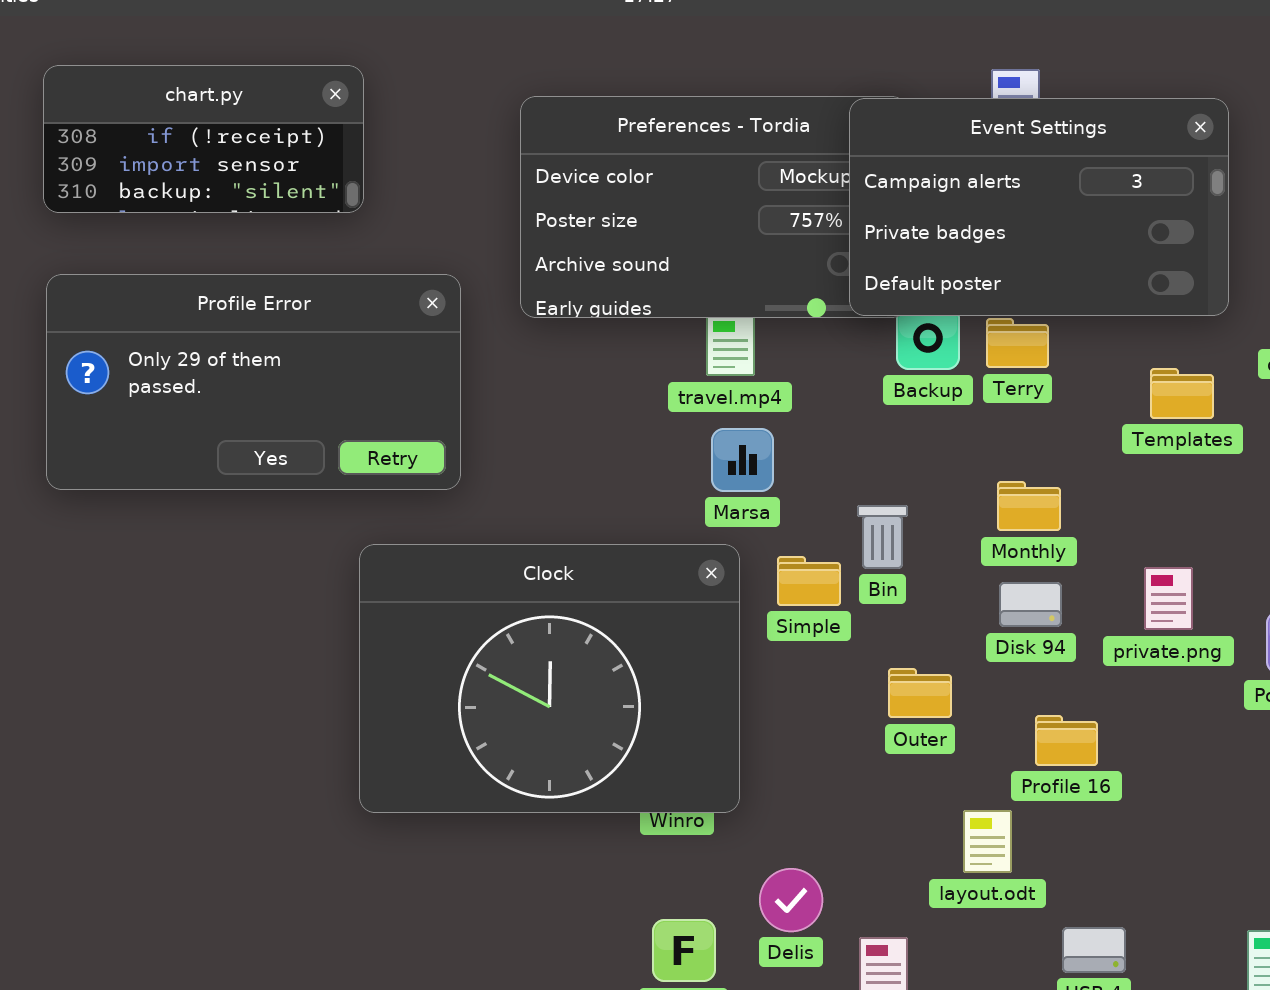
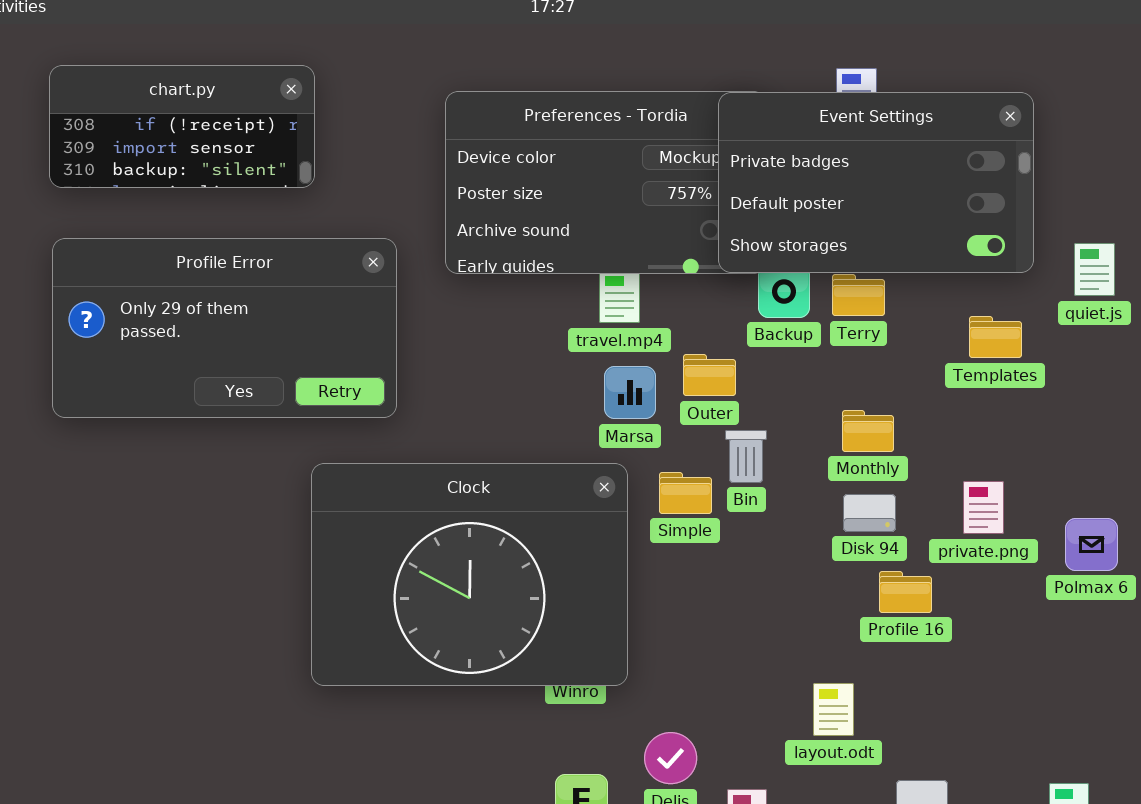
Event Settings: [849,98,1229,316] -> [718,92,1034,273], scrolled down 1 row
Outer: [888,668,952,718] -> [683,354,736,396], moved
Profile 16: [1035,715,1098,766] -> [879,571,932,613], moved

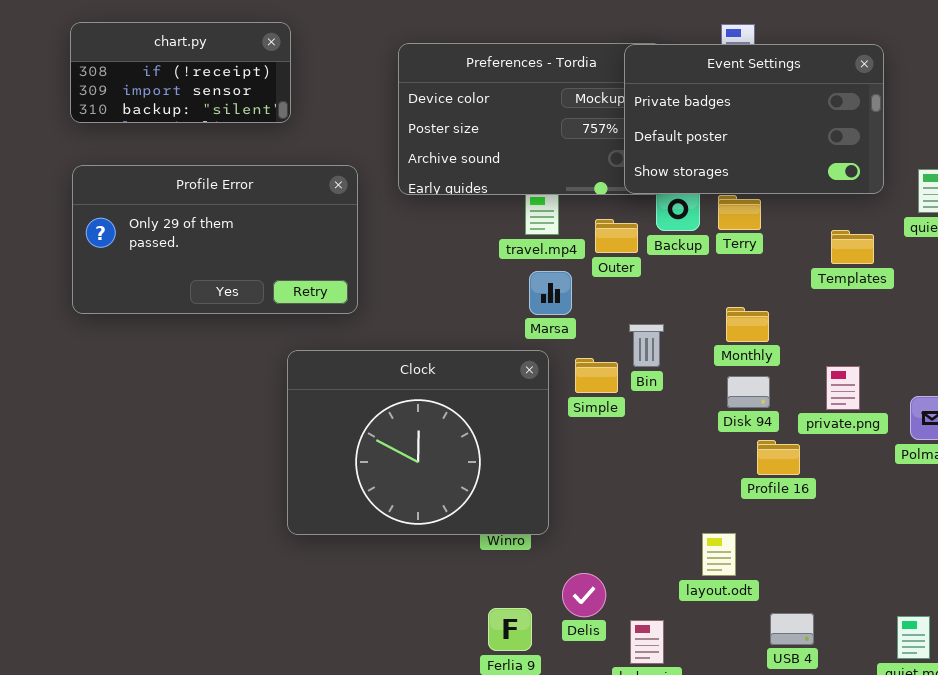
Outer: [683,354,736,396] -> [595,219,638,253], moved

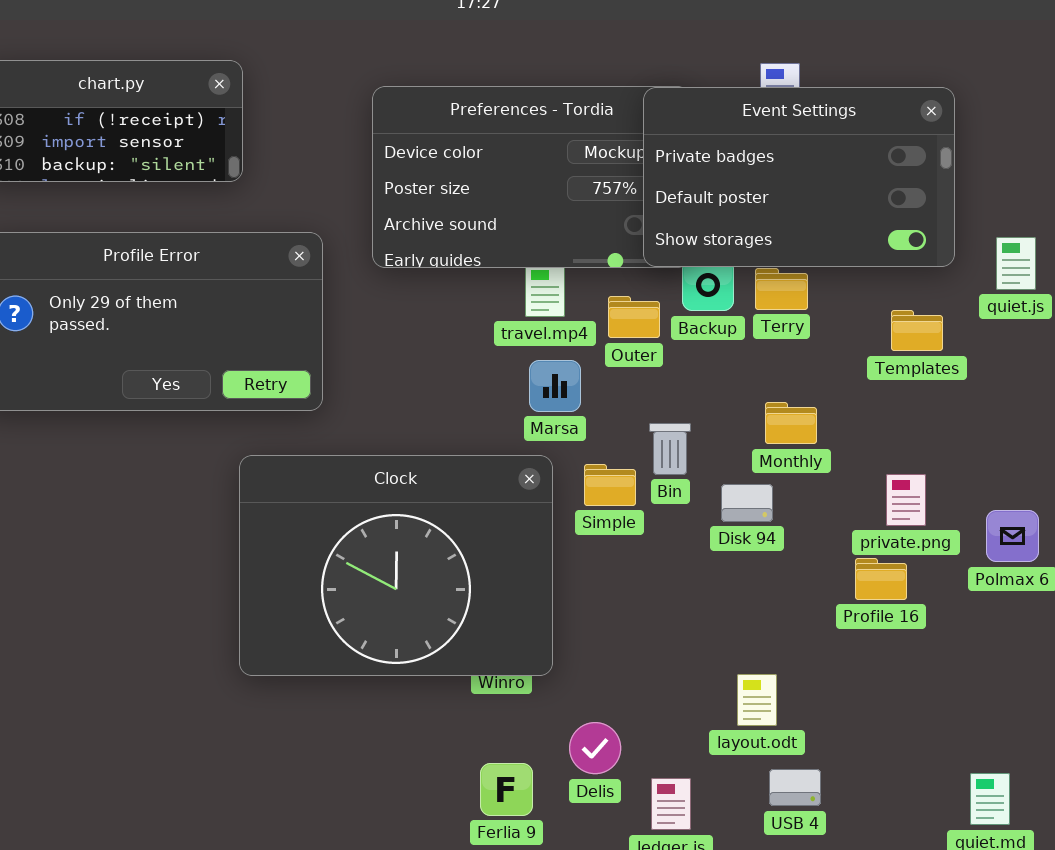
Disk 94: [727,376,770,408] -> [721,484,773,522], moved
Profile 16: [757,440,800,475] -> [855,558,907,600], moved
USB 4: [770,613,814,645] -> [769,769,821,806], moved

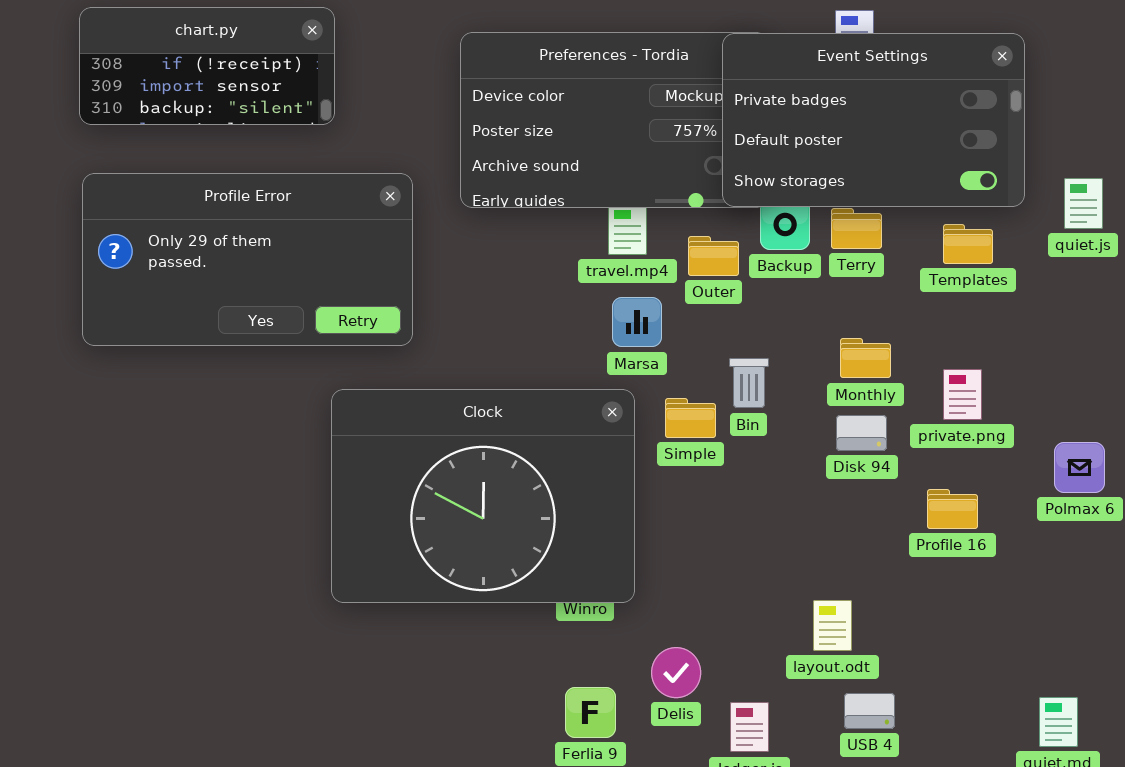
Templates: [891,310,943,351] -> [943,224,993,264], moved
private.png: [886,474,926,526] -> [943,369,982,420], moved
Disk 94: [721,484,773,522] -> [836,415,887,451], moved

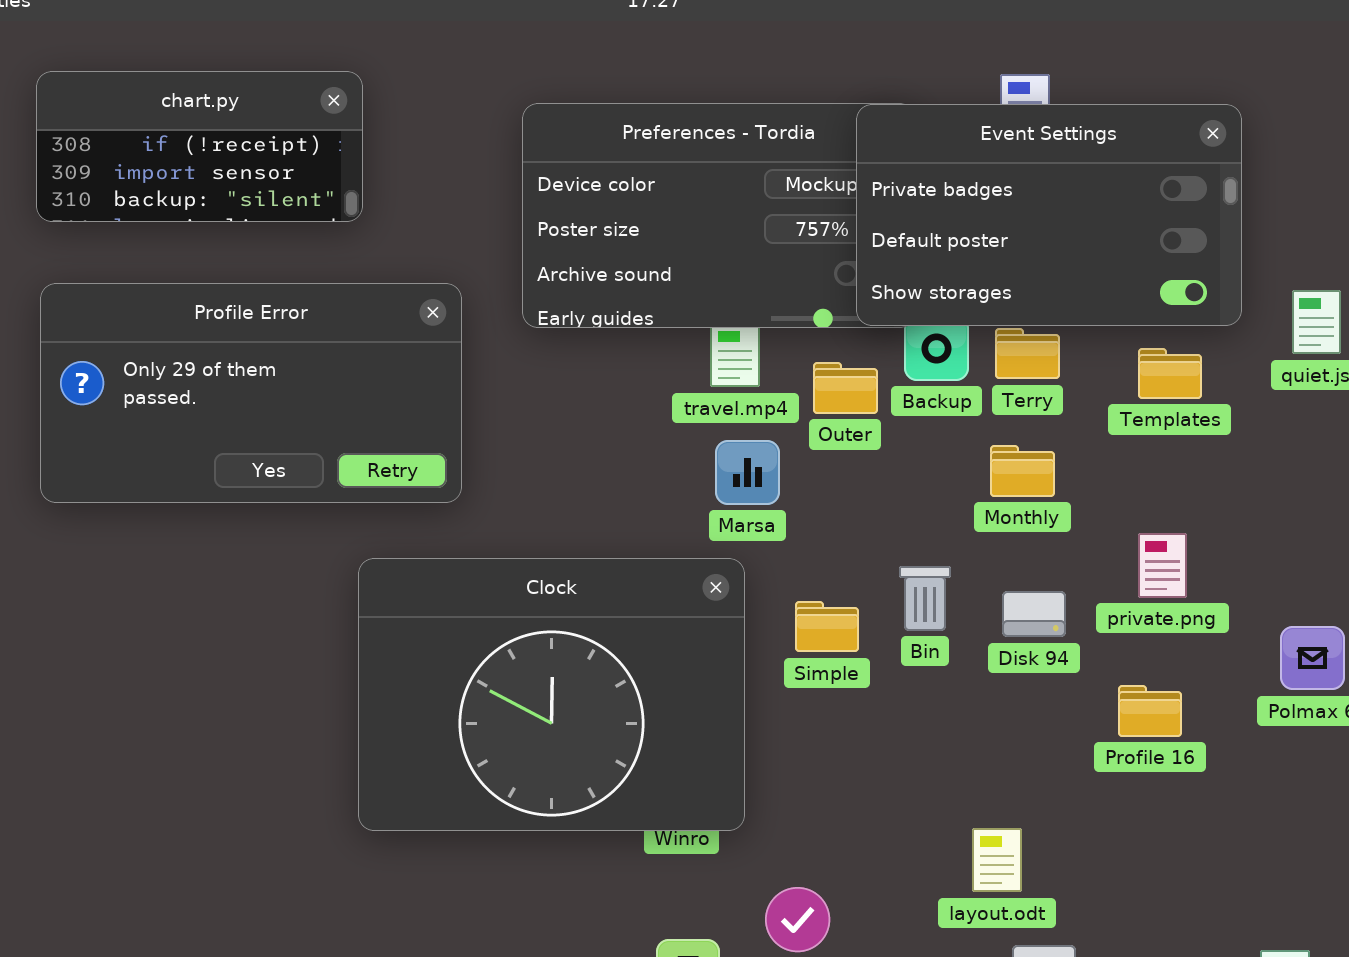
Monthly: [840,338,891,378] -> [990,445,1055,497], moved
Bin: [729,358,769,408] -> [899,566,951,631], moved
Simple: [665,398,716,438] -> [795,601,859,652], moved

